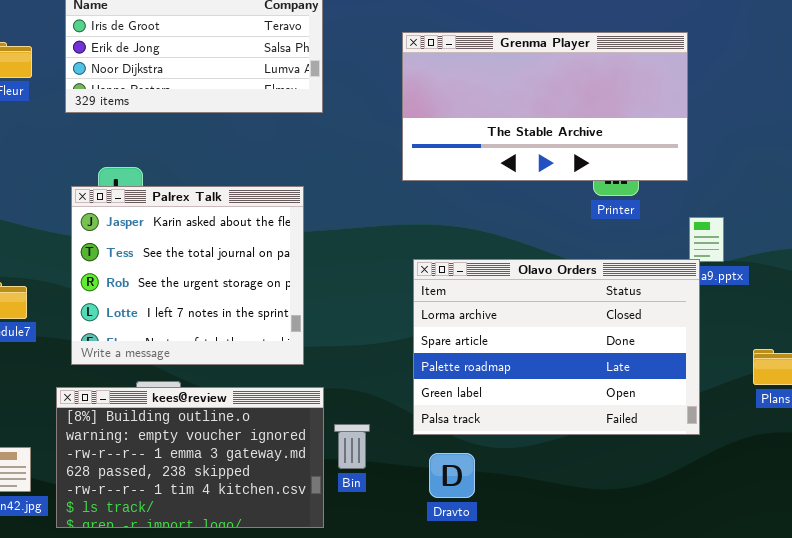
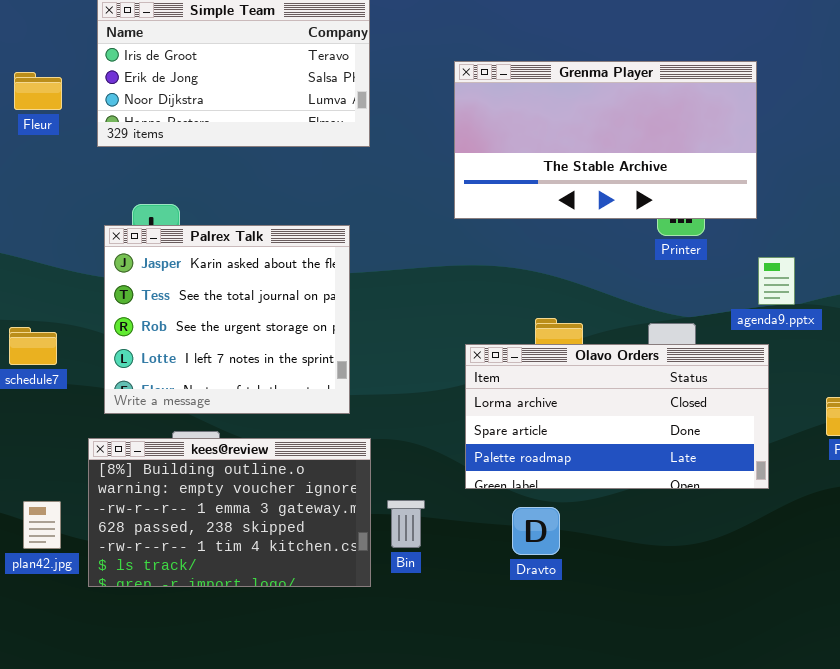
Olavo Orders: [413,259,700,435] -> [465,344,769,489], resized
Bin: [334,424,370,469] -> [387,500,425,548], moved
Dravto: [429,453,475,498] -> [512,507,560,555], moved

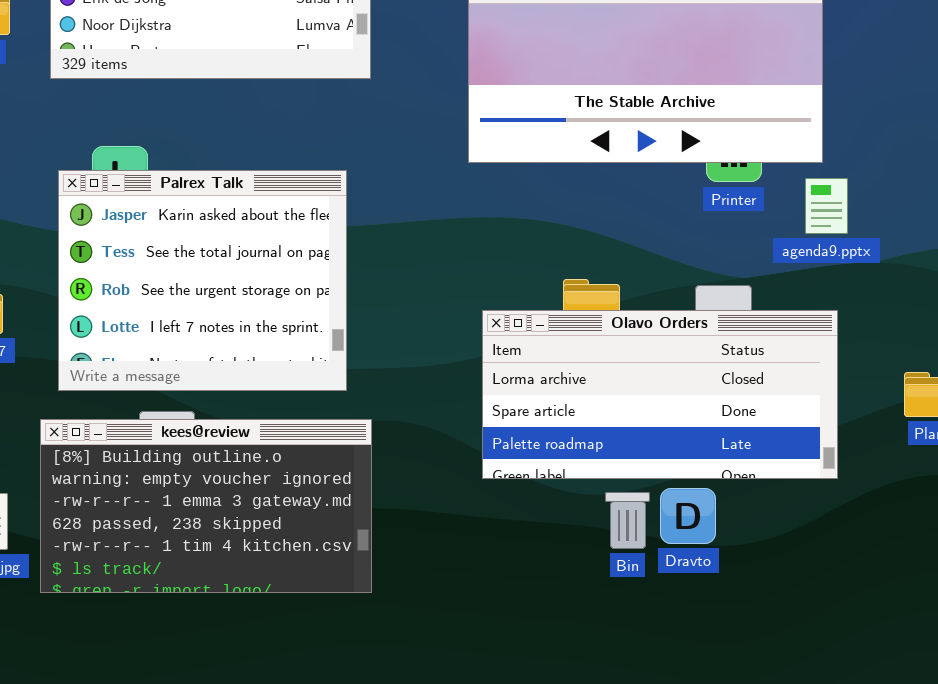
agenda9.pptx: [758,257,795,305] -> [805,178,848,234], moved
Bin: [387,500,425,548] -> [605,492,650,549], moved
Dravto: [512,507,560,555] -> [660,488,716,544], moved

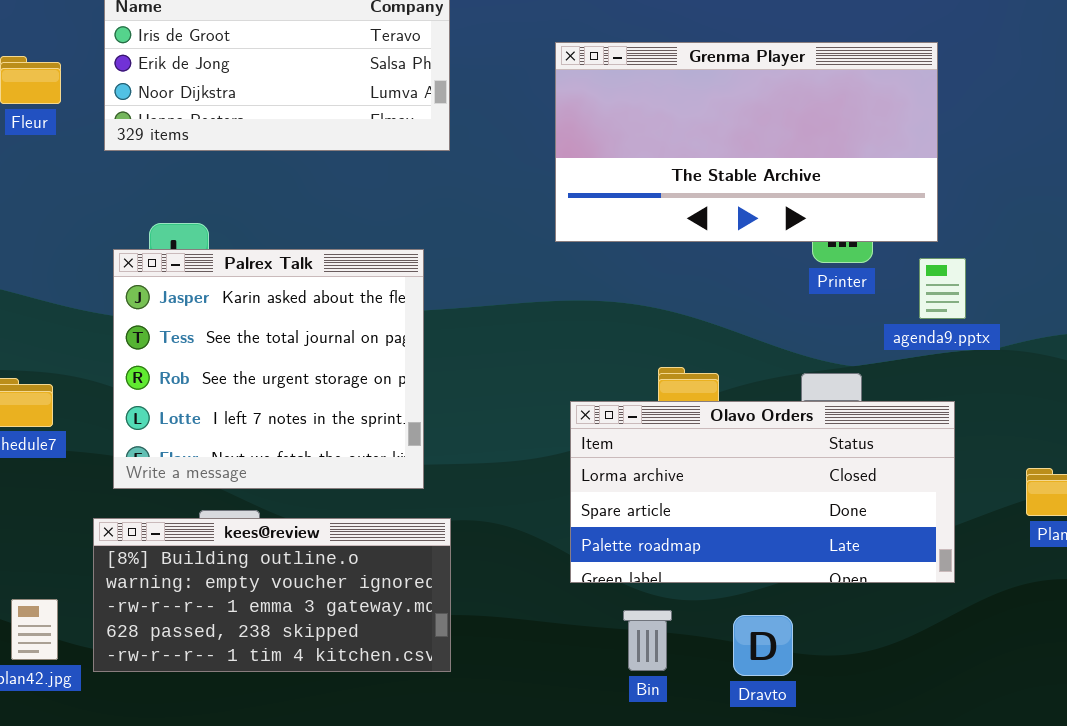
kees@review: [40,419,372,593] -> [93,518,451,672], resized
Dravto: [660,488,716,544] -> [733,615,793,676], moved
Bin: [605,492,650,549] -> [623,610,672,671], moved

